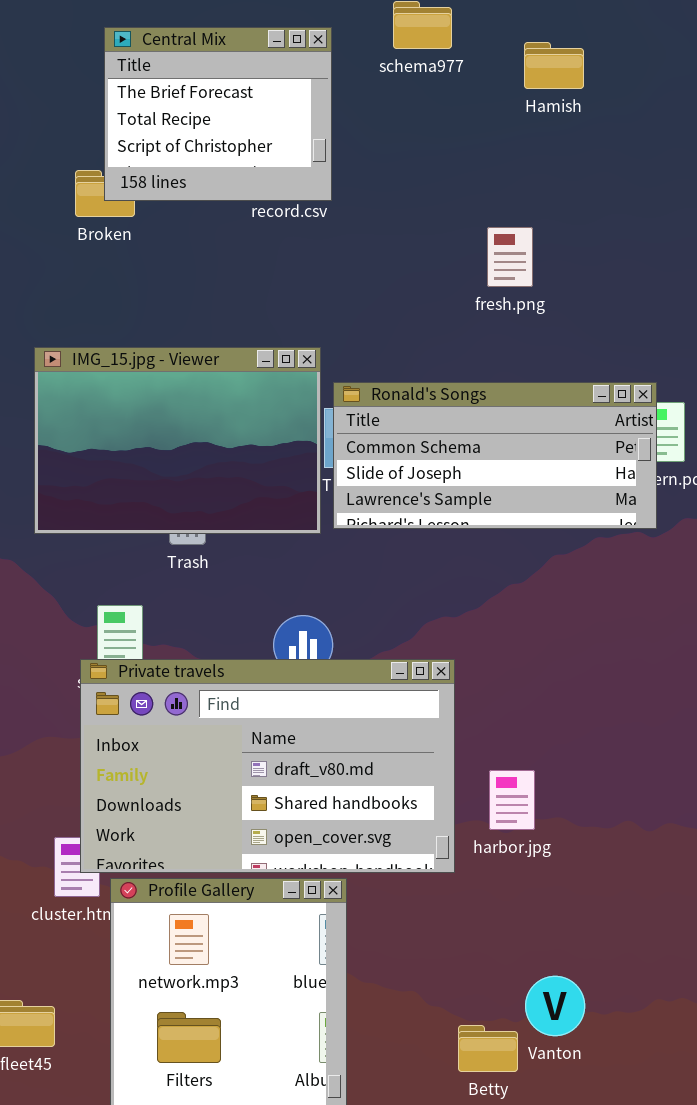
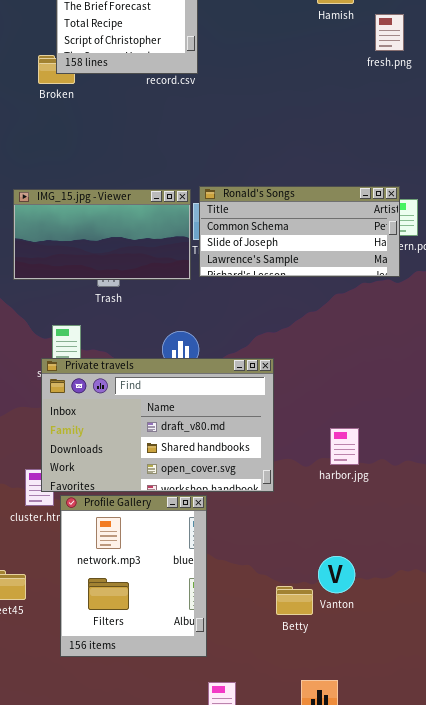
fresh.png: [487,227,533,287] -> [375,14,404,51], moved
IMG_15.jpg - Viewer: [34,347,321,534] -> [13,189,191,280], resized
harbor.jpg: [489,770,535,830] -> [330,428,359,465], moved

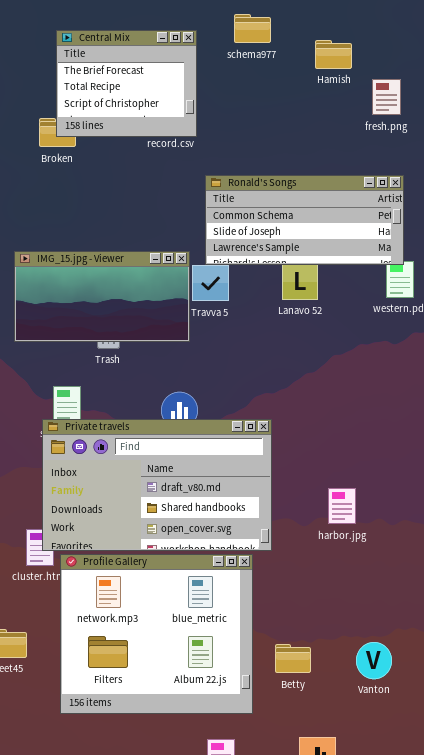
Ronald's Songs: [199,186,400,277] -> [205,175,404,265], moved
Profile Gallery: [60,495,207,657] -> [60,554,253,714], resized
Vanton: [318,556,355,593] -> [356,642,392,679], moved

